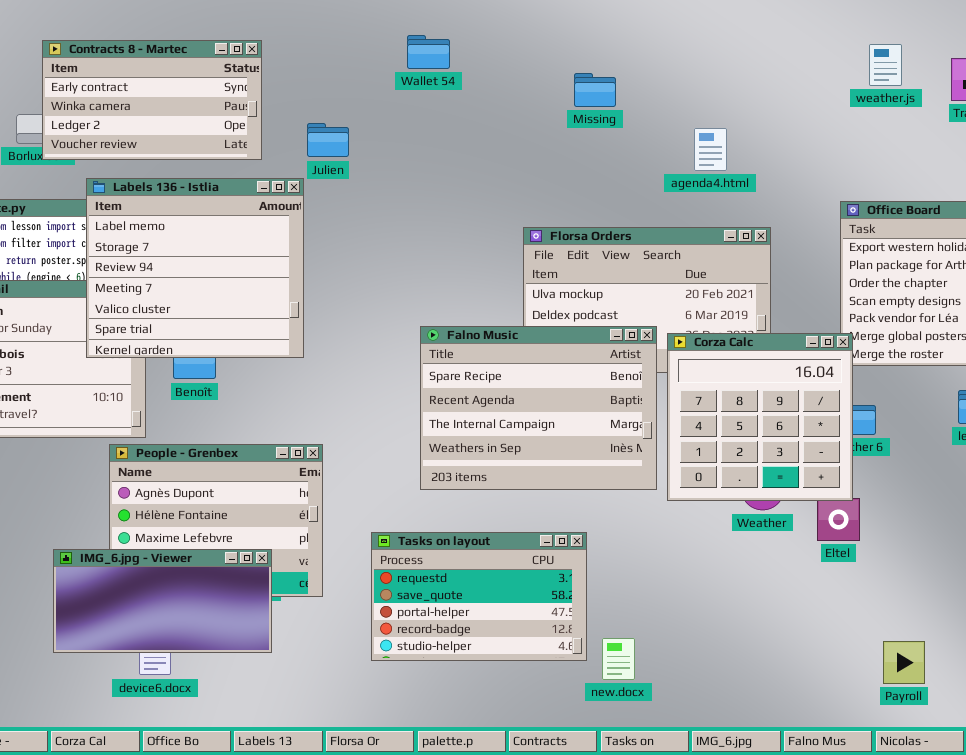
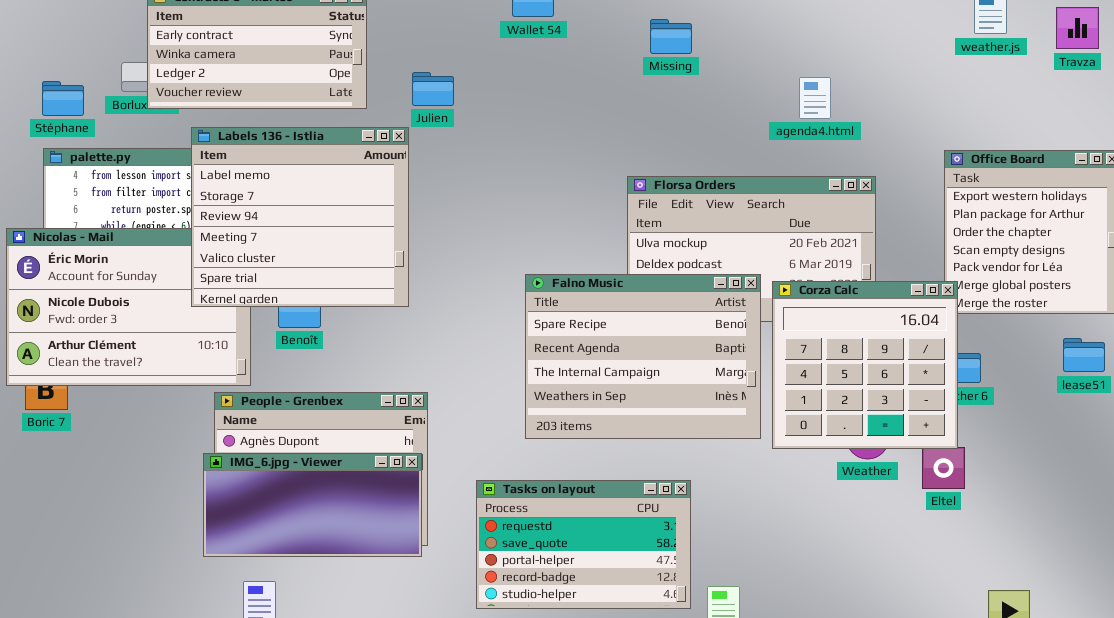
Missing: [574,73,616,107] -> [650,19,692,54], moved
IMG_6.jpg - Viewer: [53,549,272,653] -> [203,453,422,557], moved

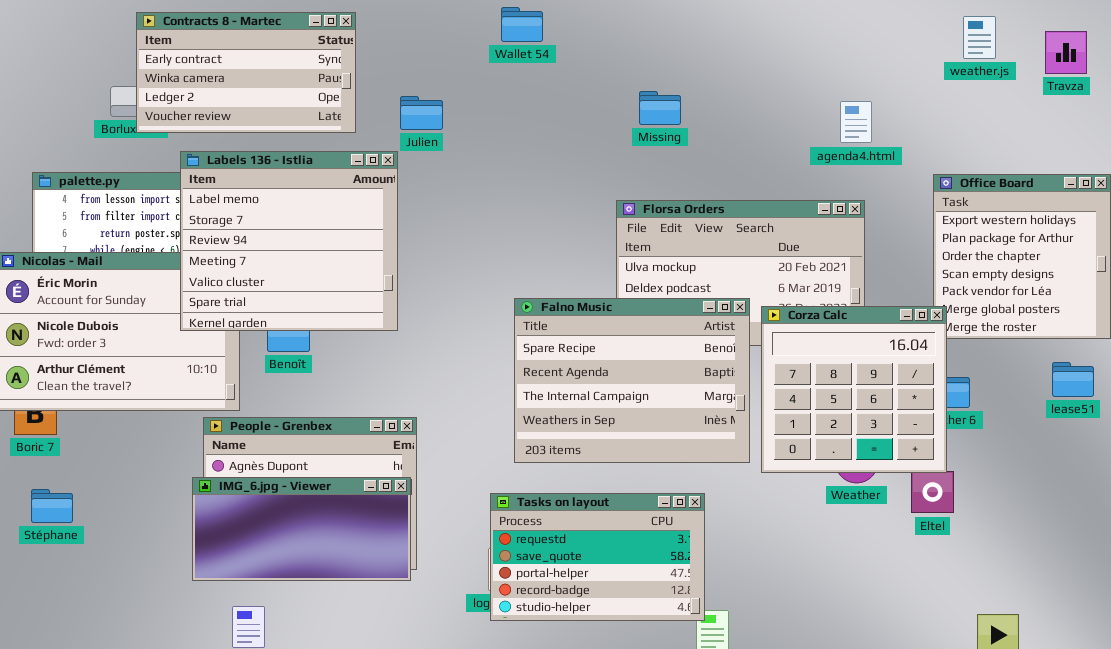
Missing: [650,19,692,54] -> [639,91,681,125], moved
agenda4.html: [799,77,831,119] -> [840,101,872,143], moved
Stéphane: [42,81,84,116] -> [31,489,73,523], moved
Tasks on layout: [476,480,691,609] -> [490,493,705,621], moved

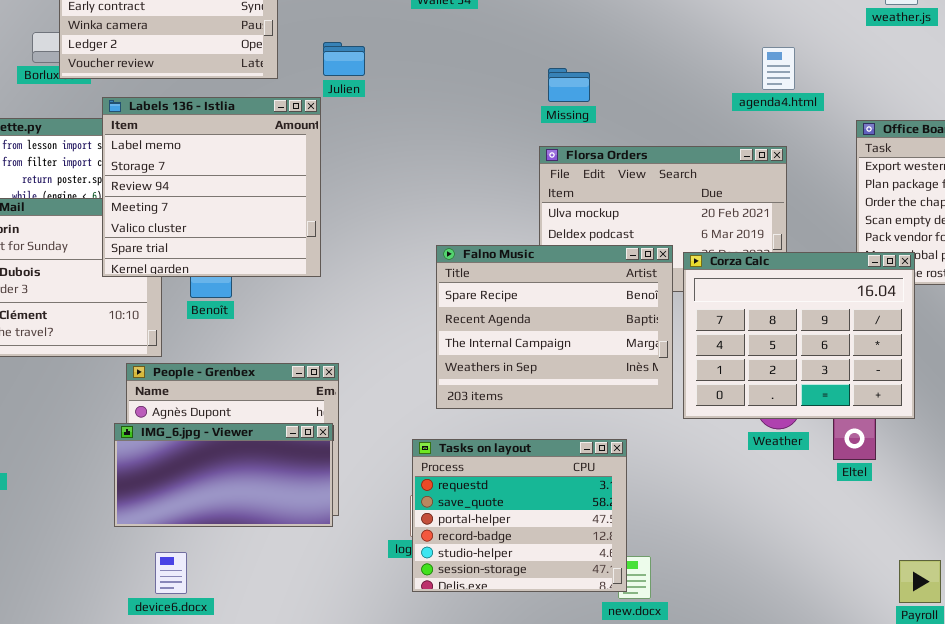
Missing: [639,91,681,125] -> [548,68,590,102], moved
Corza Calc: [761,306,947,473] -> [683,252,915,419], resized
Tasks on layout: [490,493,705,621] -> [412,439,627,592], resized

